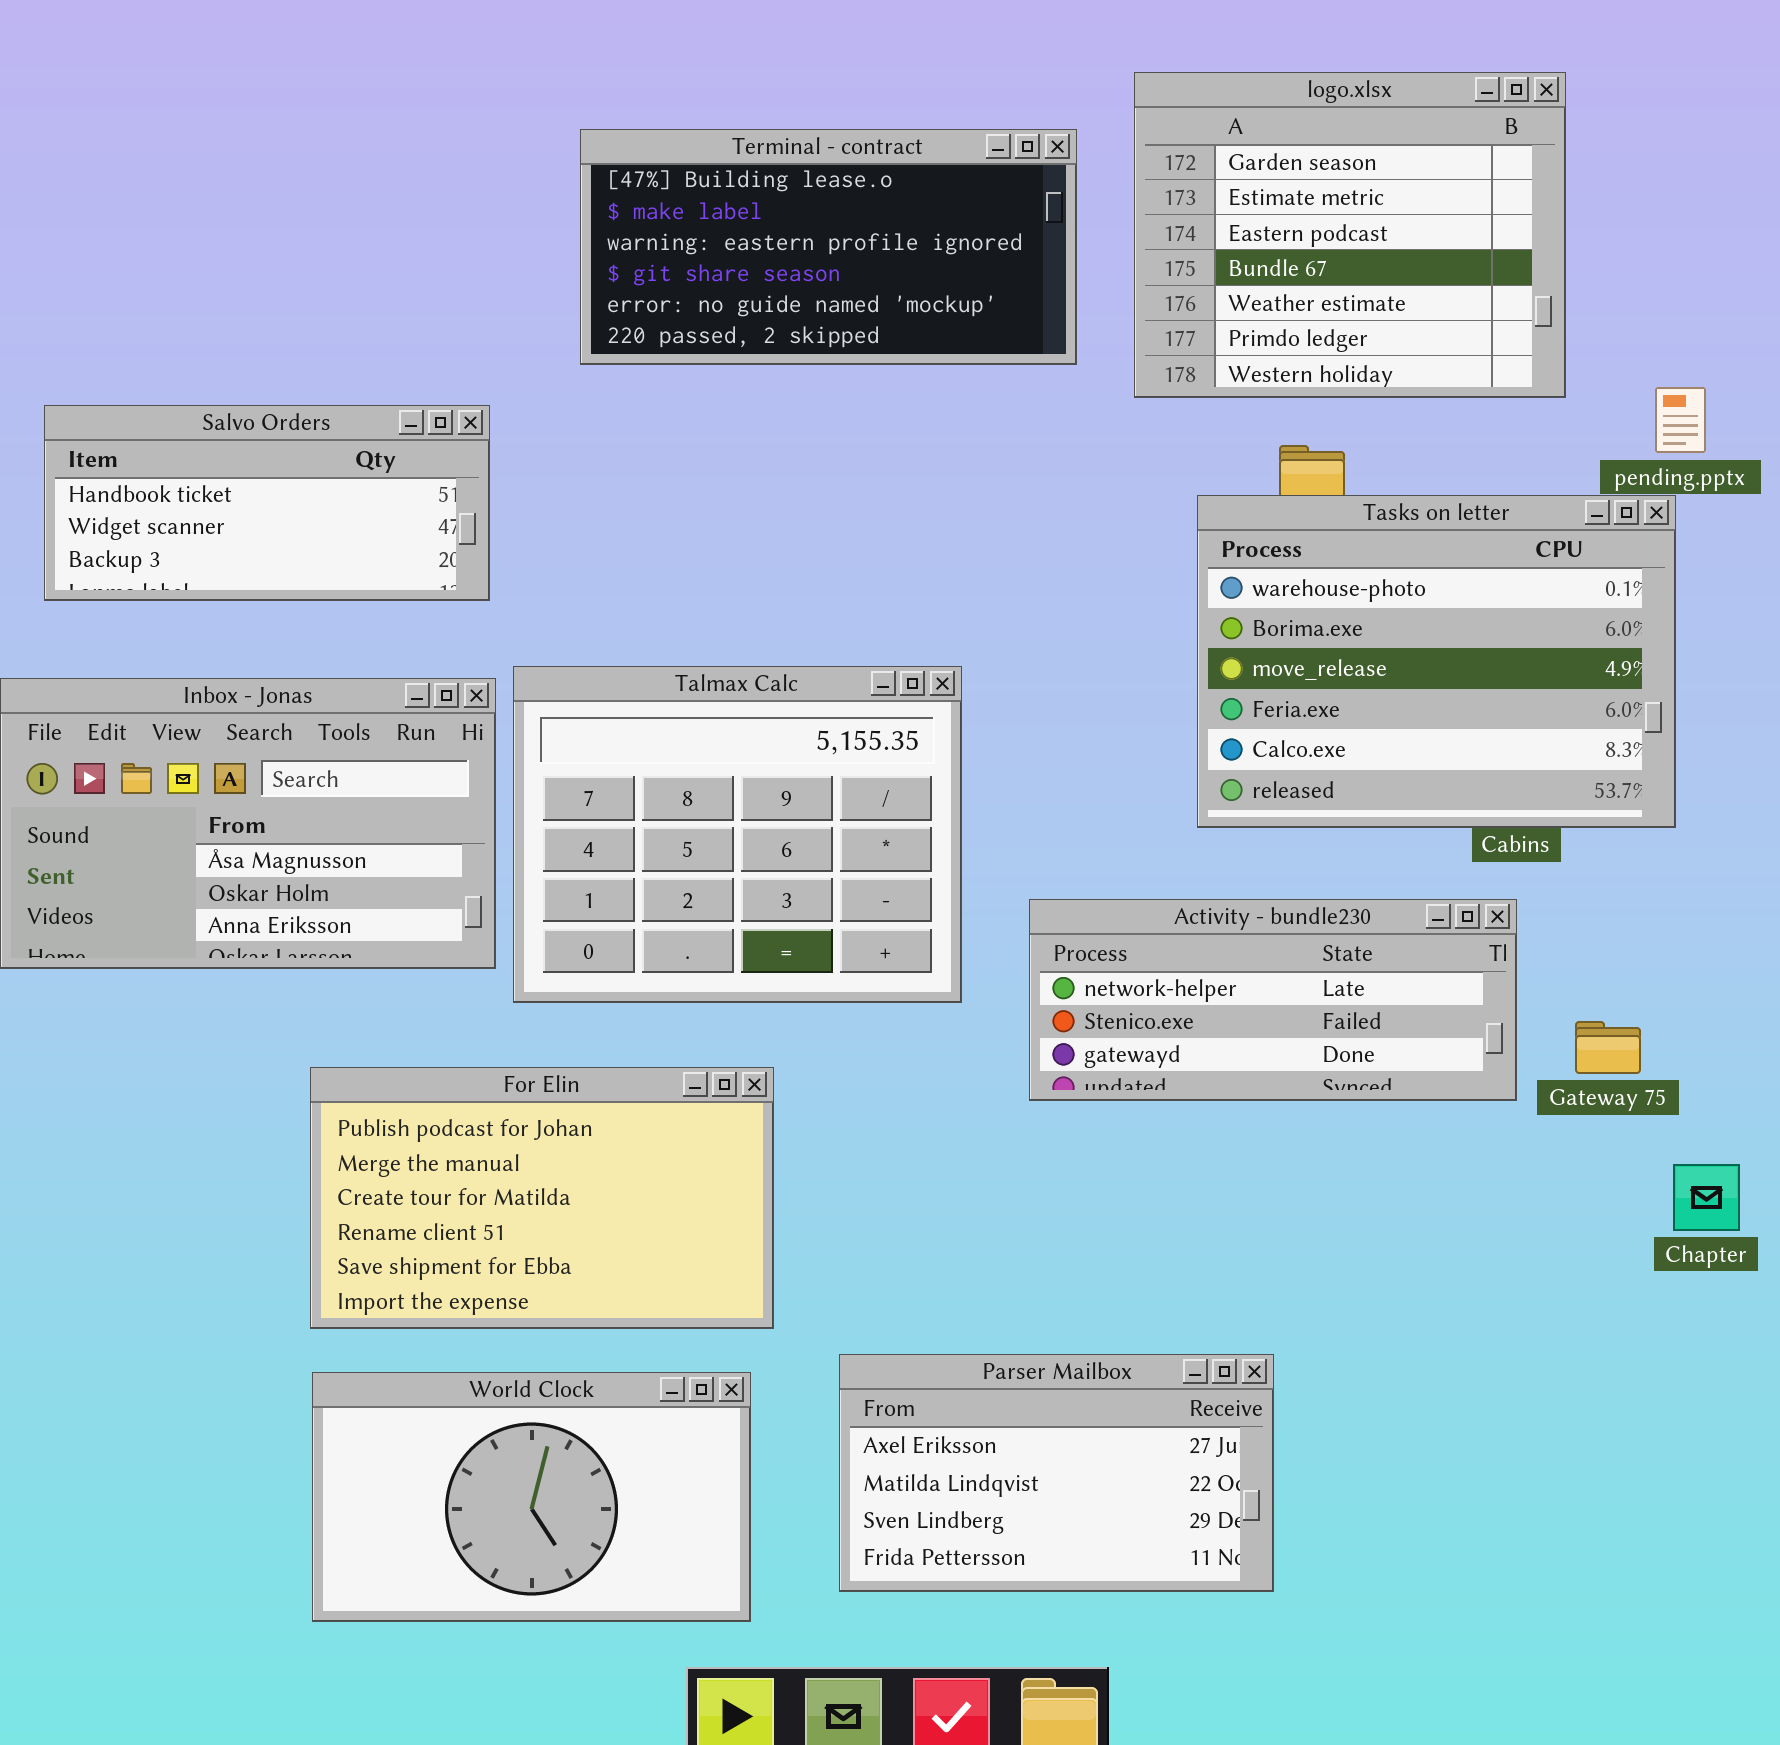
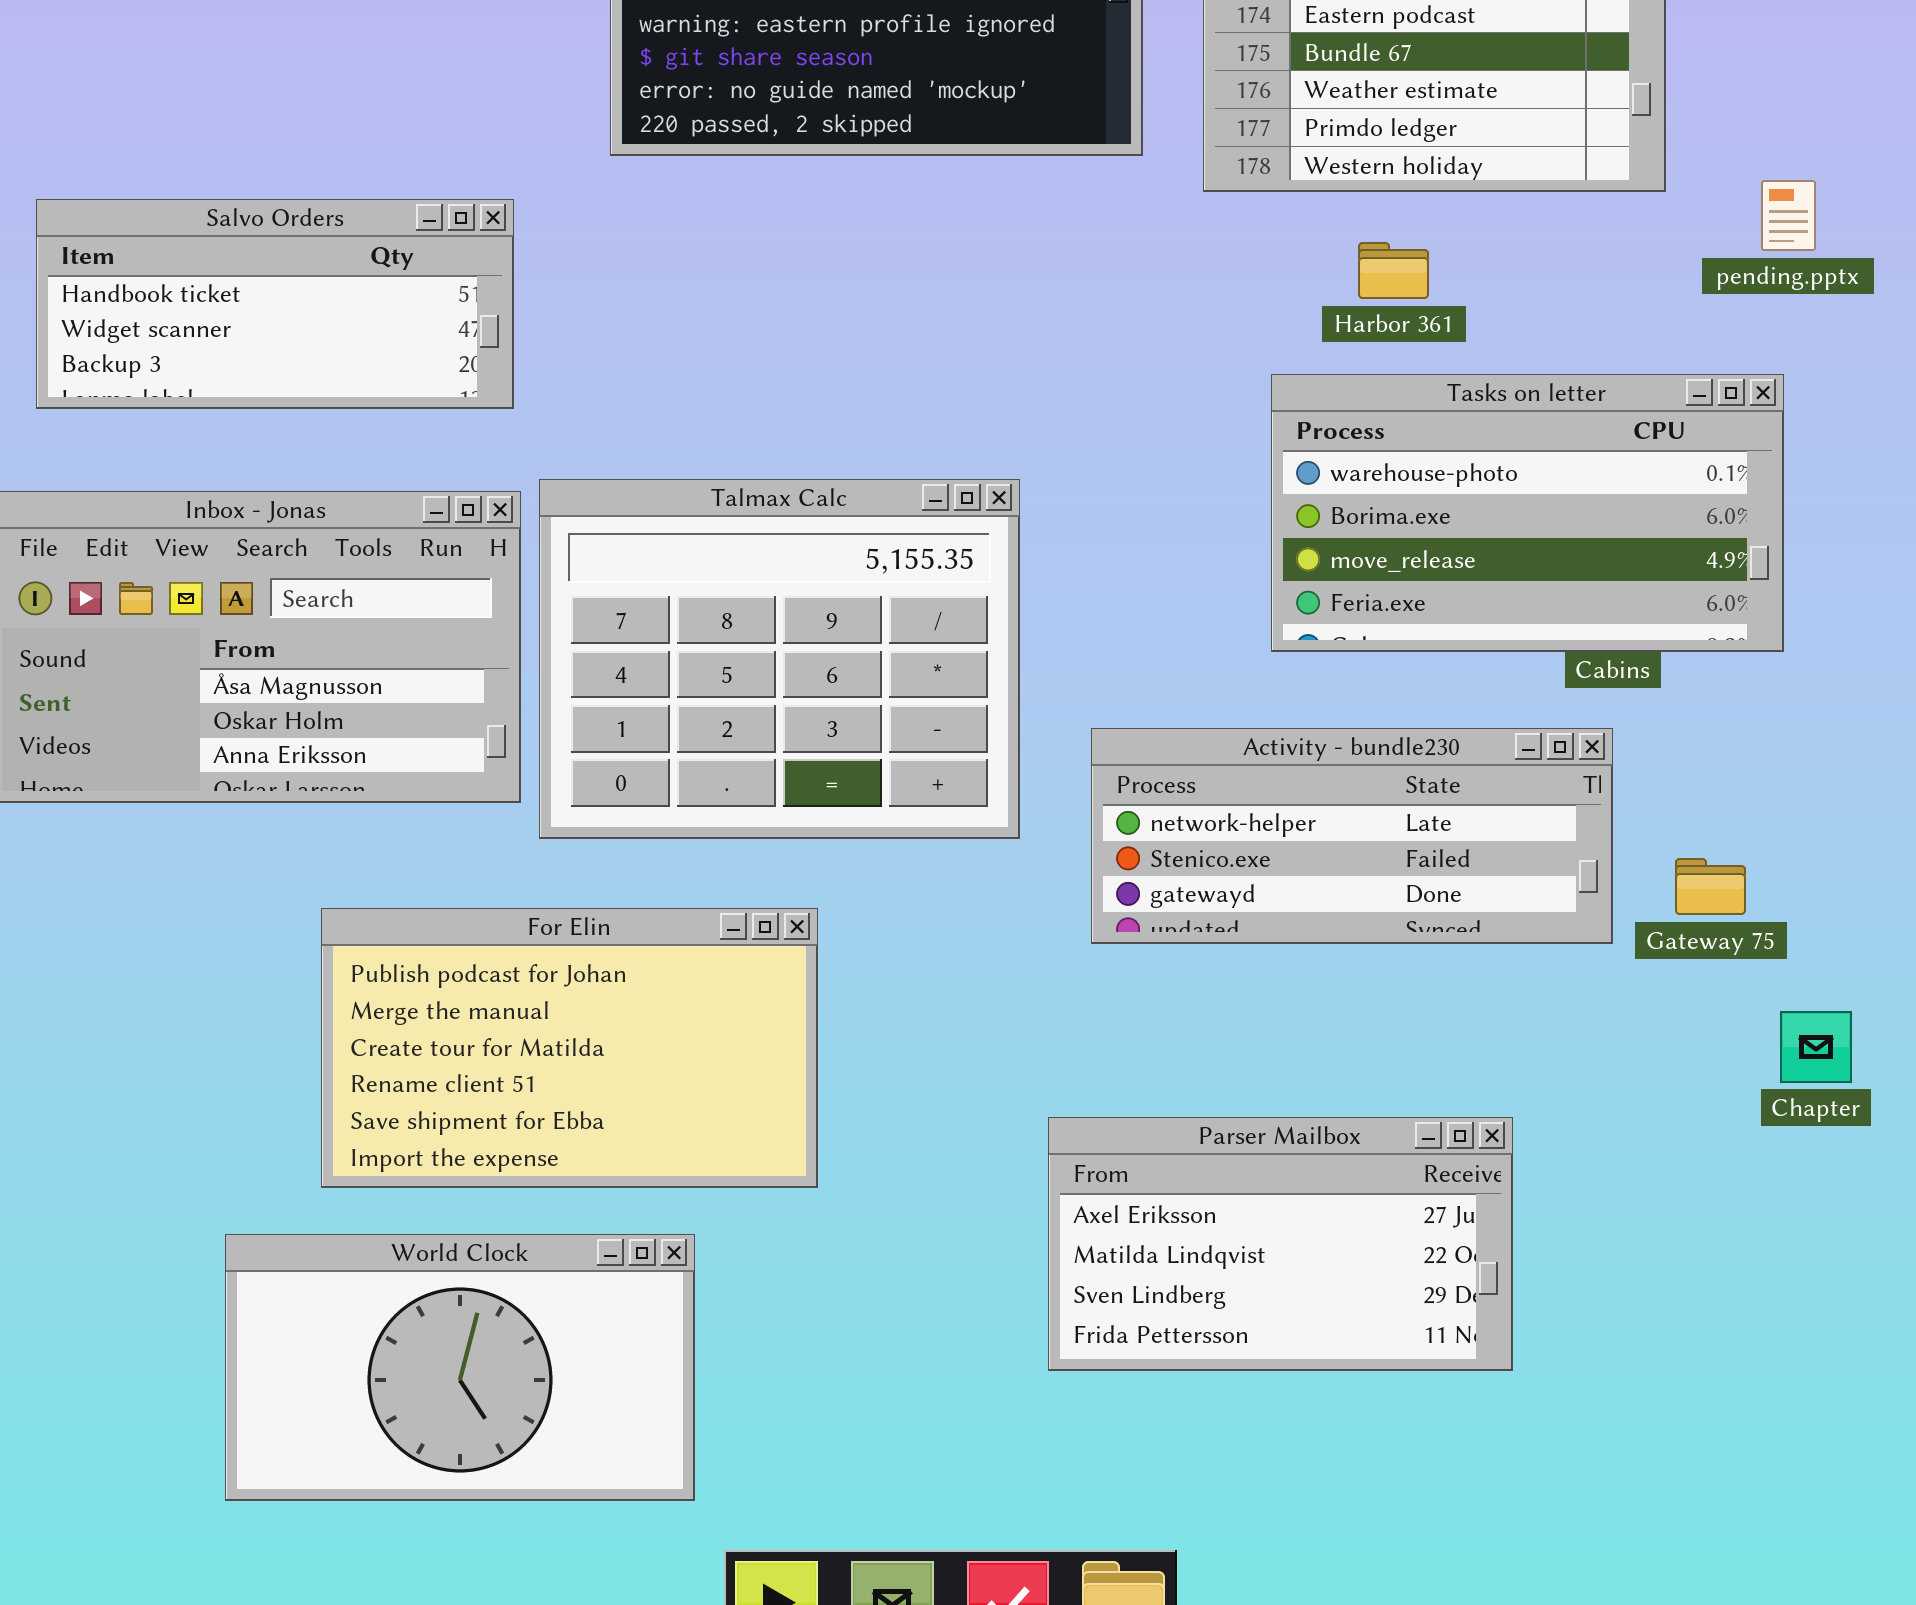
Tasks on letter: [1197,495,1676,828] -> [1271,374,1784,652], resized
Parser Mailbox: [839,1354,1274,1592] -> [1048,1117,1513,1371], moved
World Clock: [312,1372,751,1622] -> [225,1234,695,1501], moved

